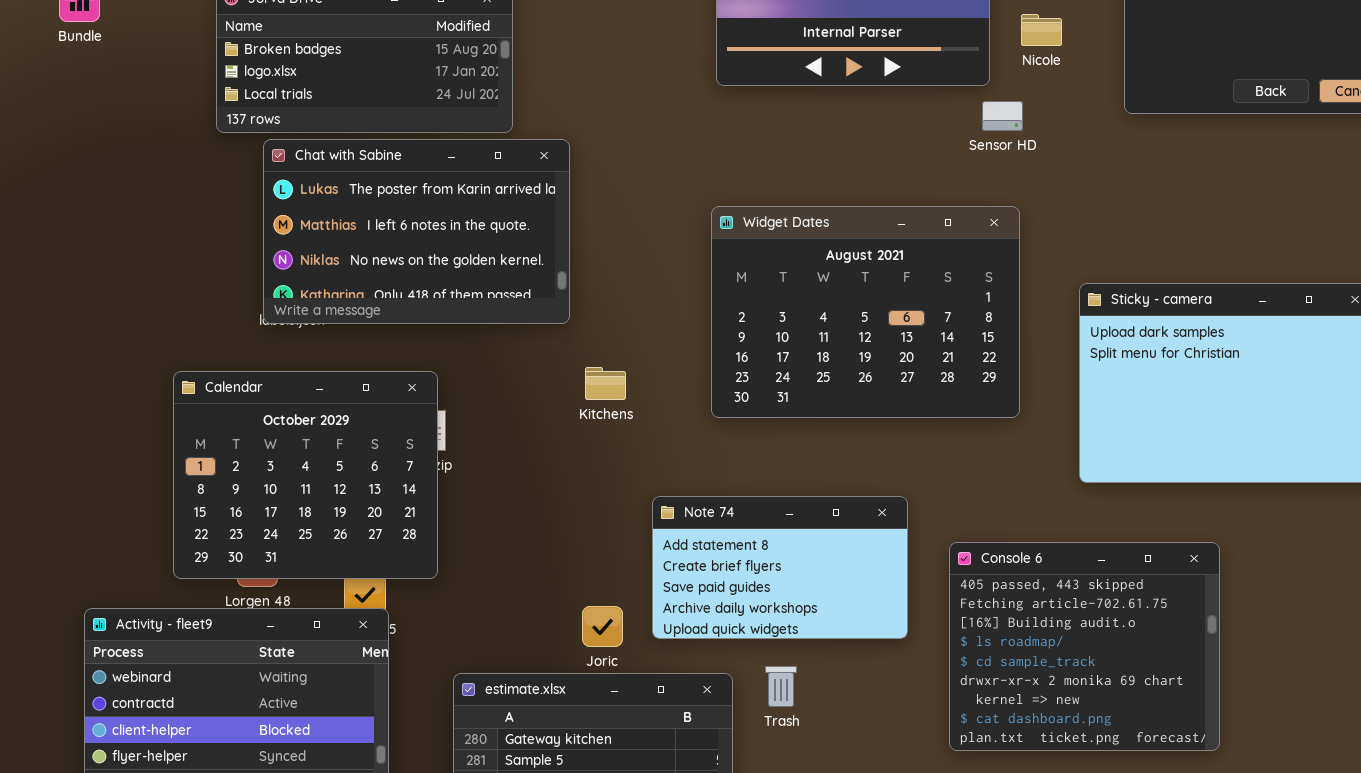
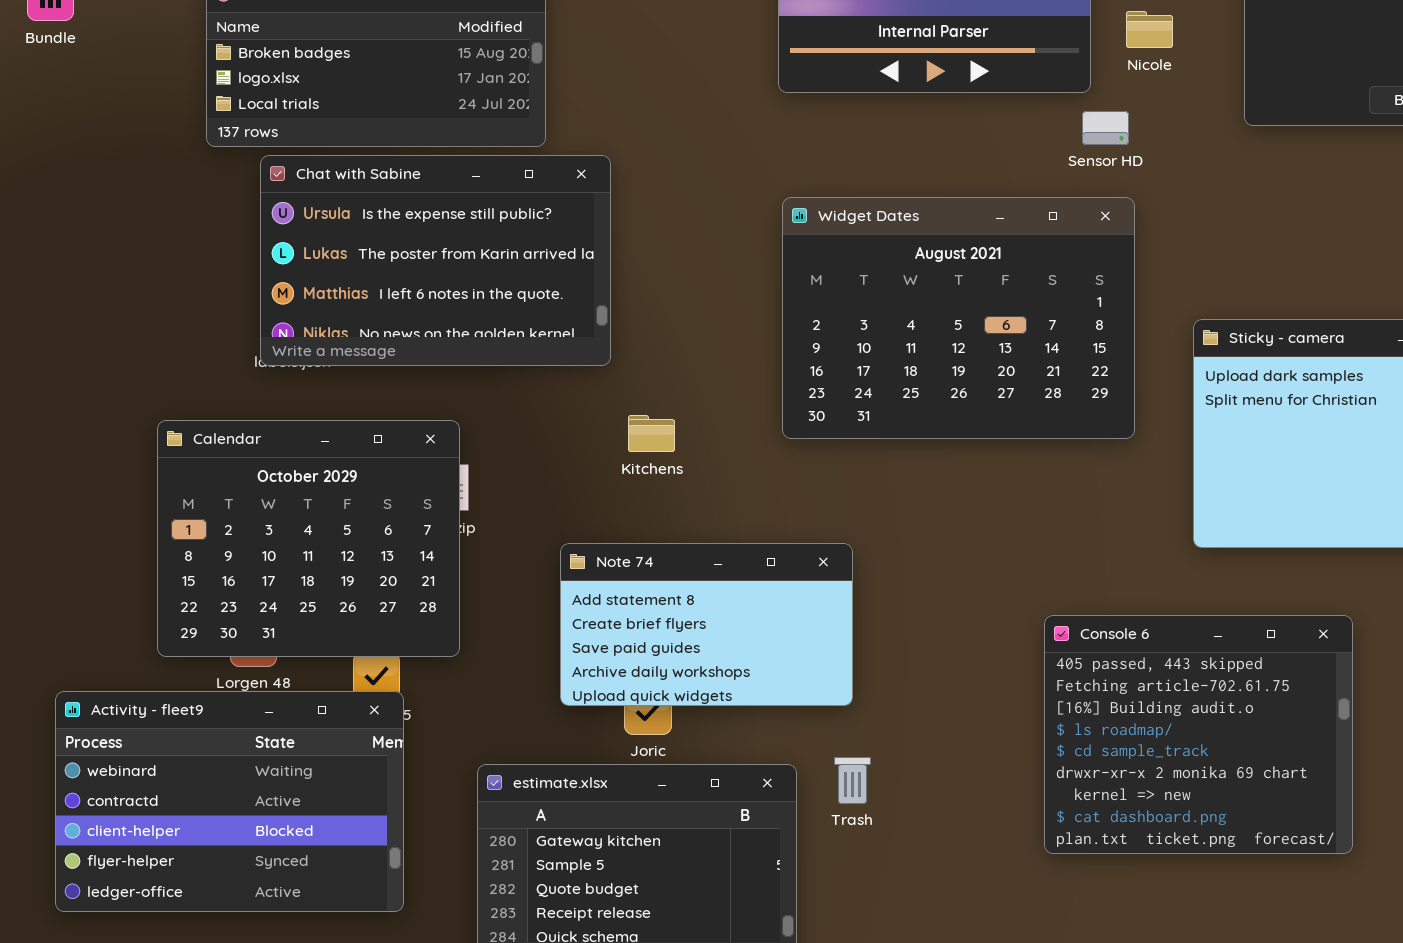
Chat with Sabine: [263,139,570,324] -> [260,155,611,366], scrolled up 1 row
Widget Dates: [711,206,1020,418] -> [782,197,1135,439], moved
Note 74: [652,496,908,639] -> [560,543,853,706], moved

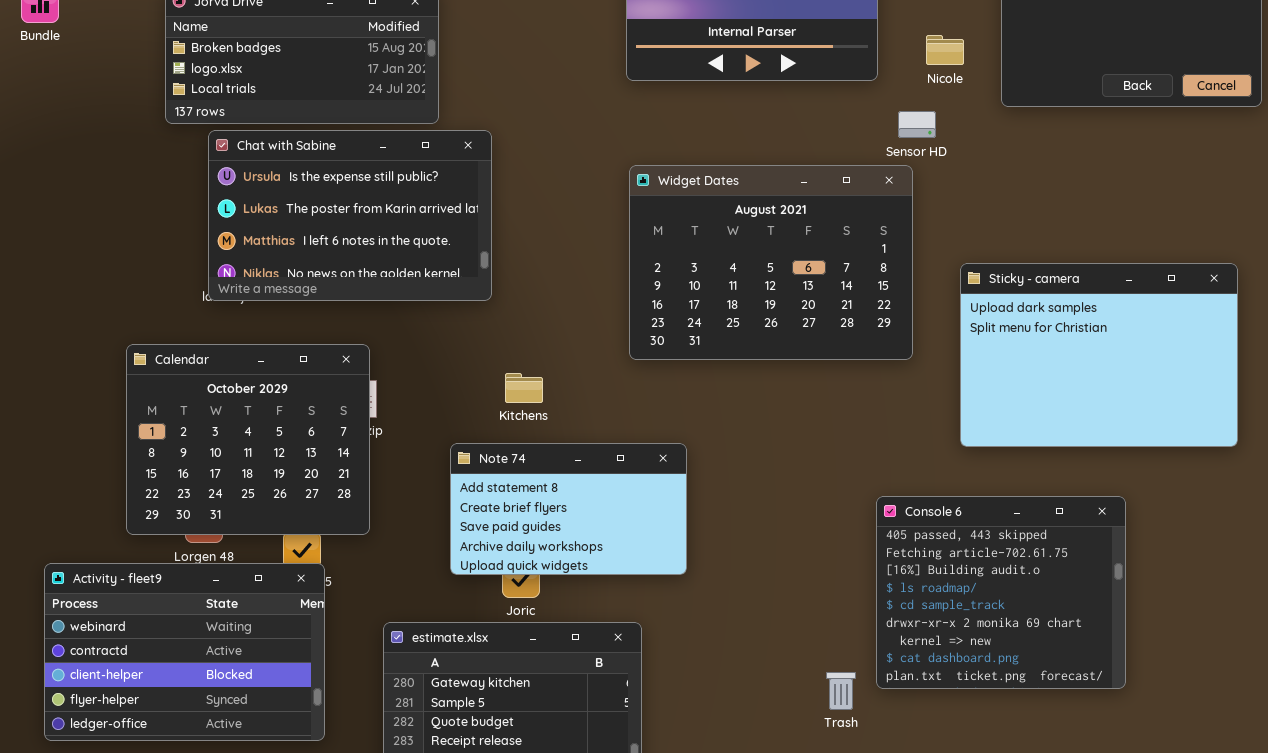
Nicole: [1126,11,1173,48] -> [926,35,964,65], moved
Sensor HD: [1082,111,1129,145] -> [898,111,936,138], moved
Kitchens: [628,415,675,452] -> [505,373,543,403], moved
Console 6: [1044,615,1353,854] -> [876,496,1126,689], moved
Trash: [834,757,871,804] -> [826,672,856,710], moved

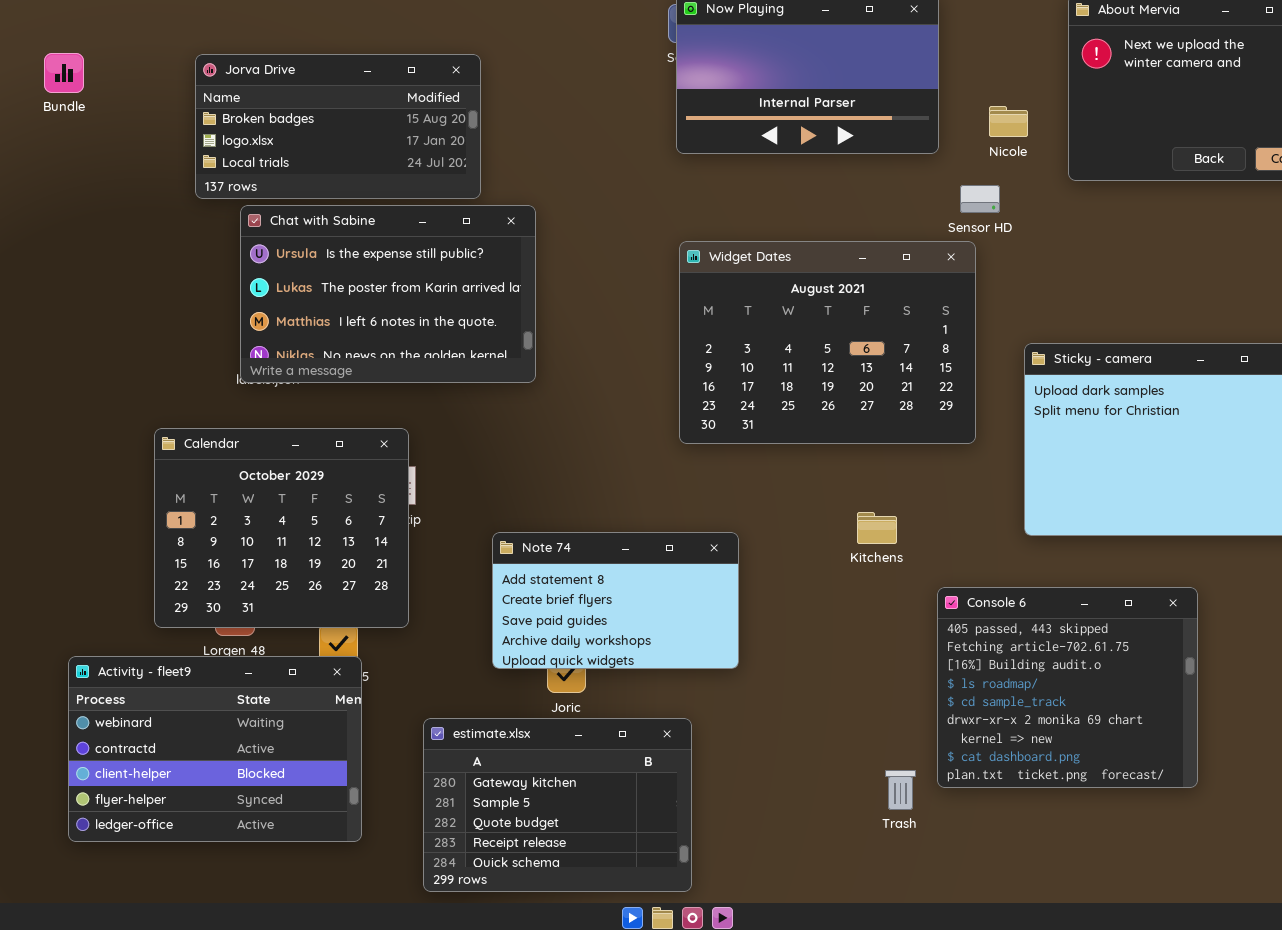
Kitchens: [505,373,543,403] -> [857,512,897,544], moved

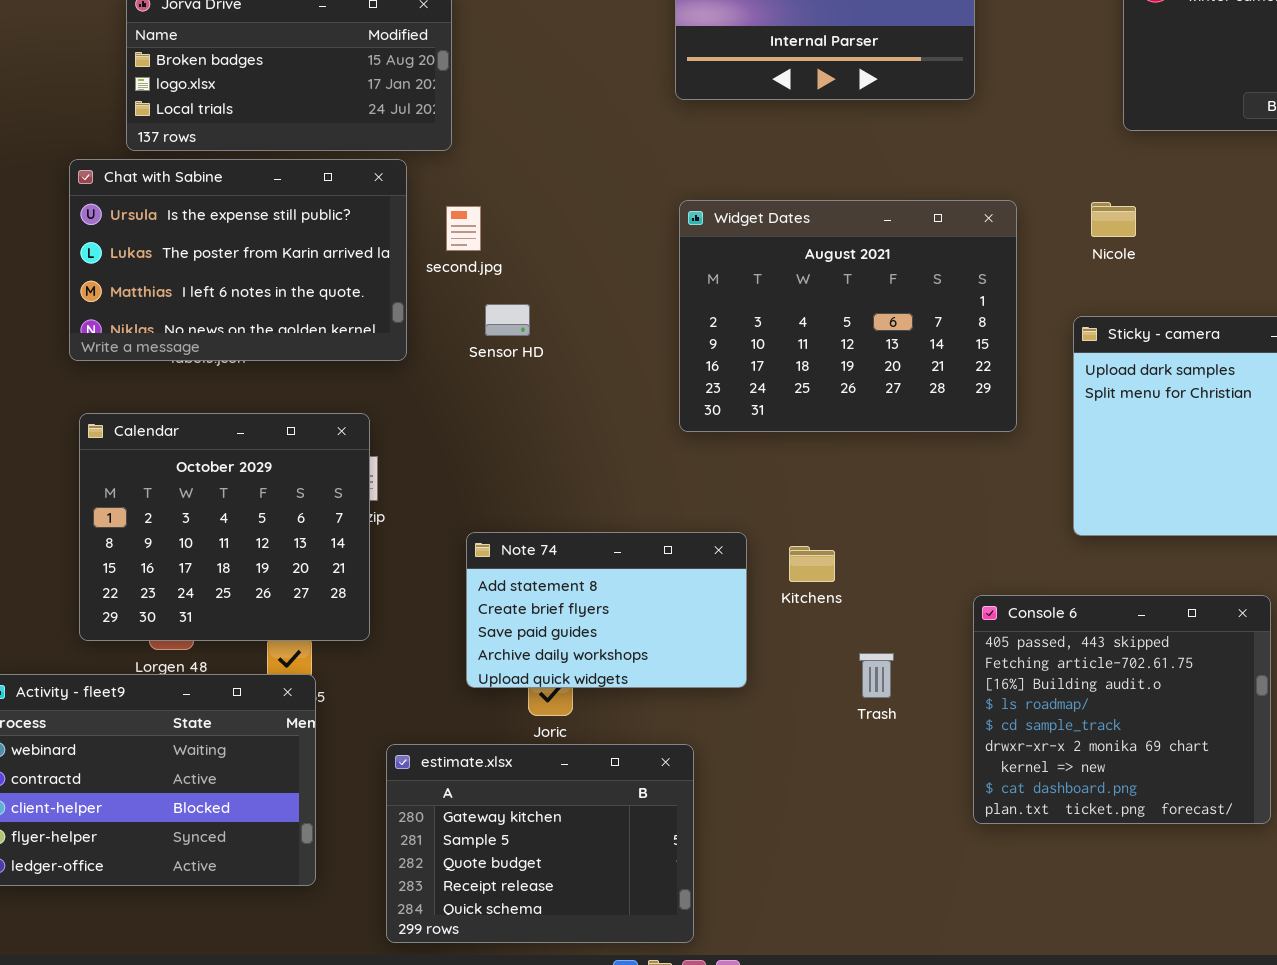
Nicole: [989,106,1028,137] -> [1091,202,1136,237], moved
Sensor HD: [960,185,1000,213] -> [485,304,530,336], moved
Chat with Sabine: [240,205,536,383] -> [69,159,407,361], moved
Kitchens: [857,512,897,544] -> [789,546,835,582], moved
Trash: [885,770,916,810] -> [859,653,894,698], moved

